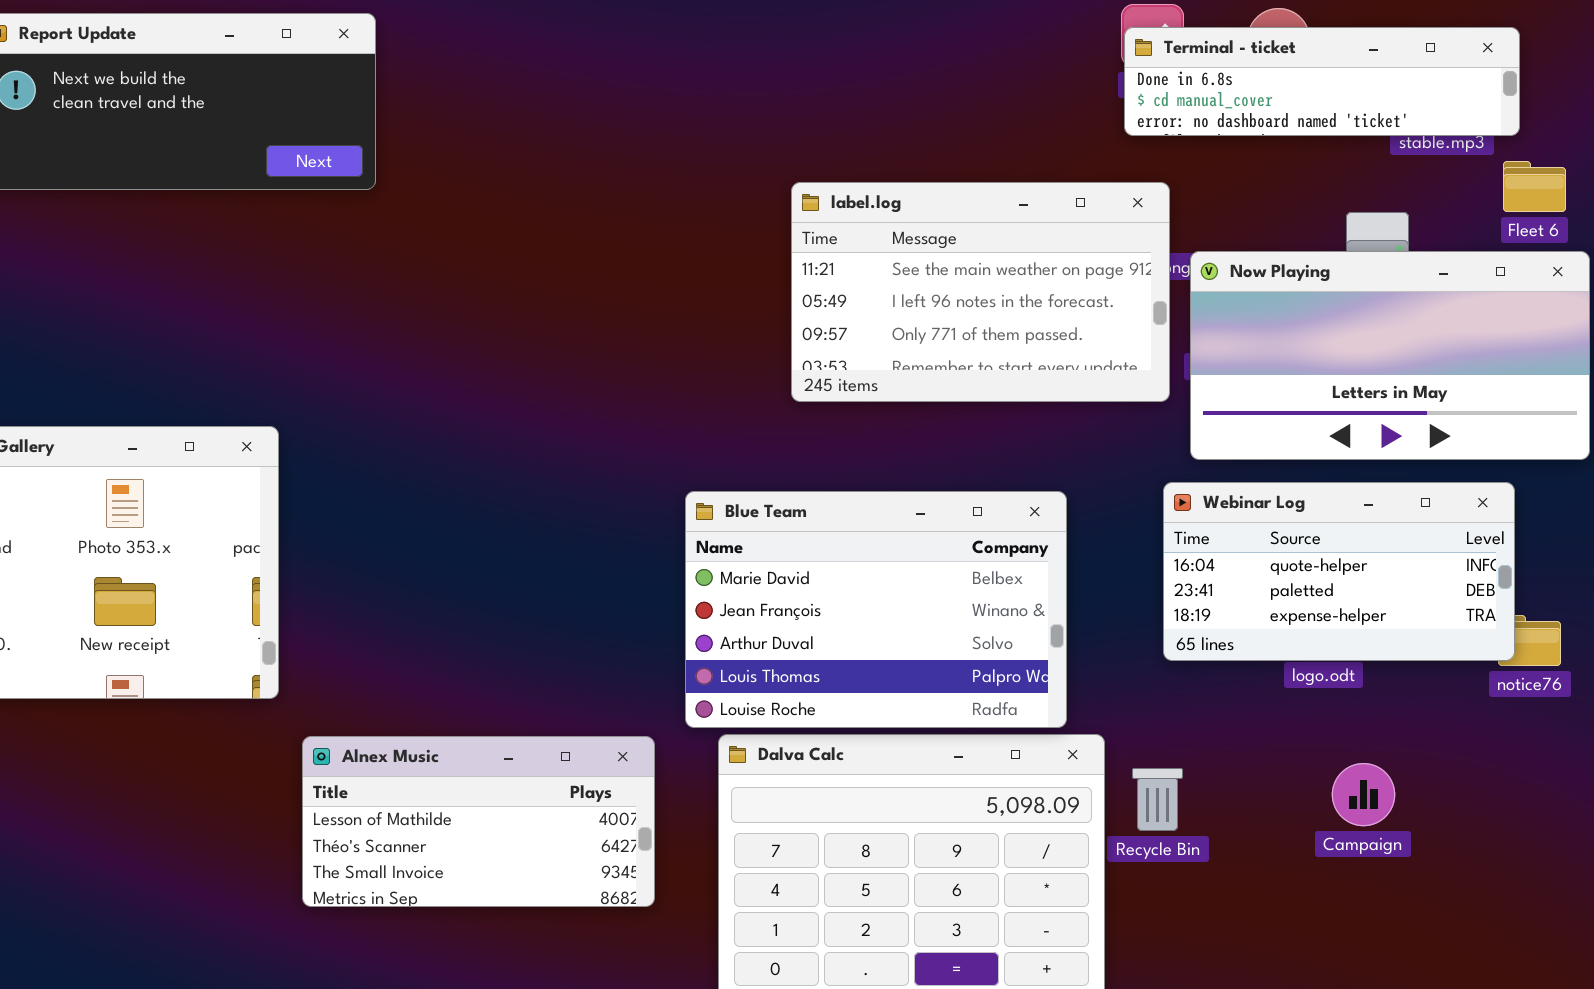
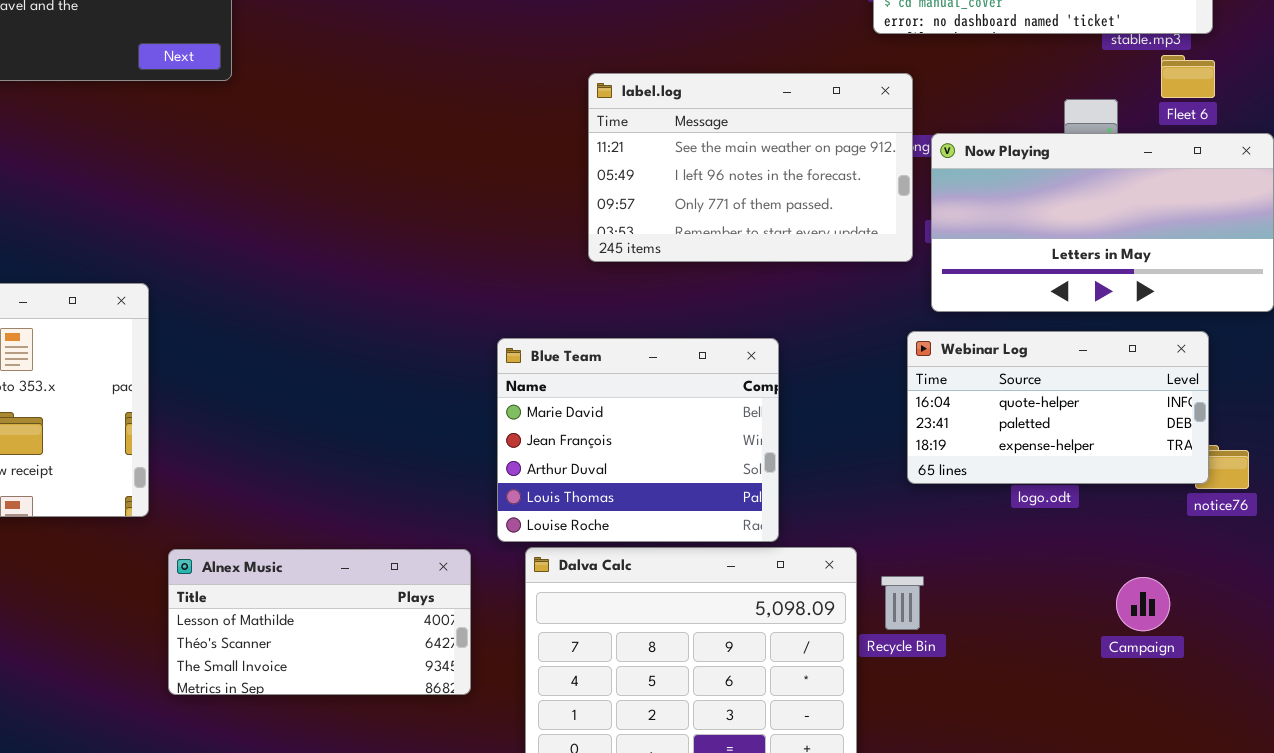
Fleet 6: [1503,161,1566,212] -> [1161,55,1215,98], moved
Blue Team: [685,491,1067,728] -> [497,338,779,542], resized
Campaign: [1332,763,1395,826] -> [1116,577,1170,631], moved

